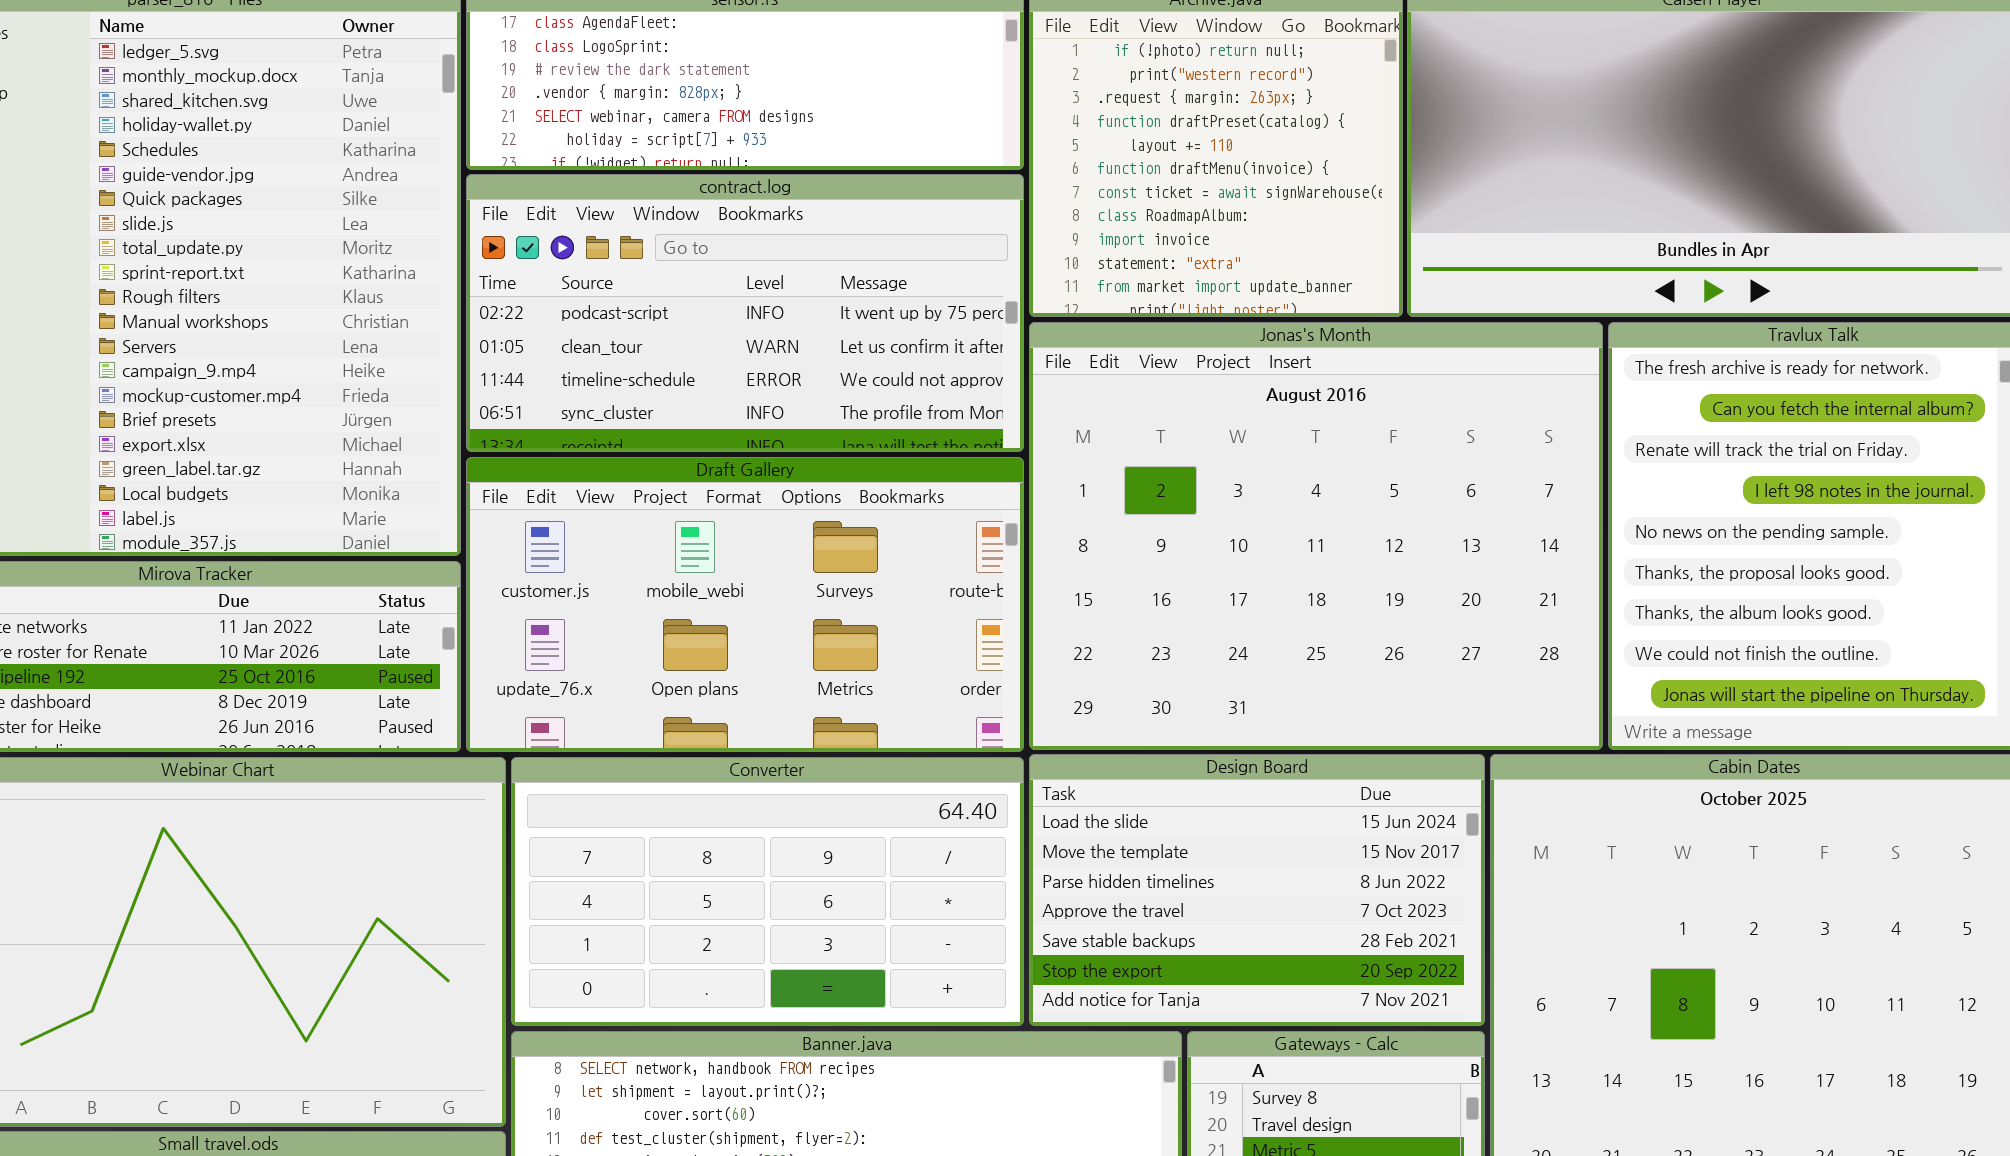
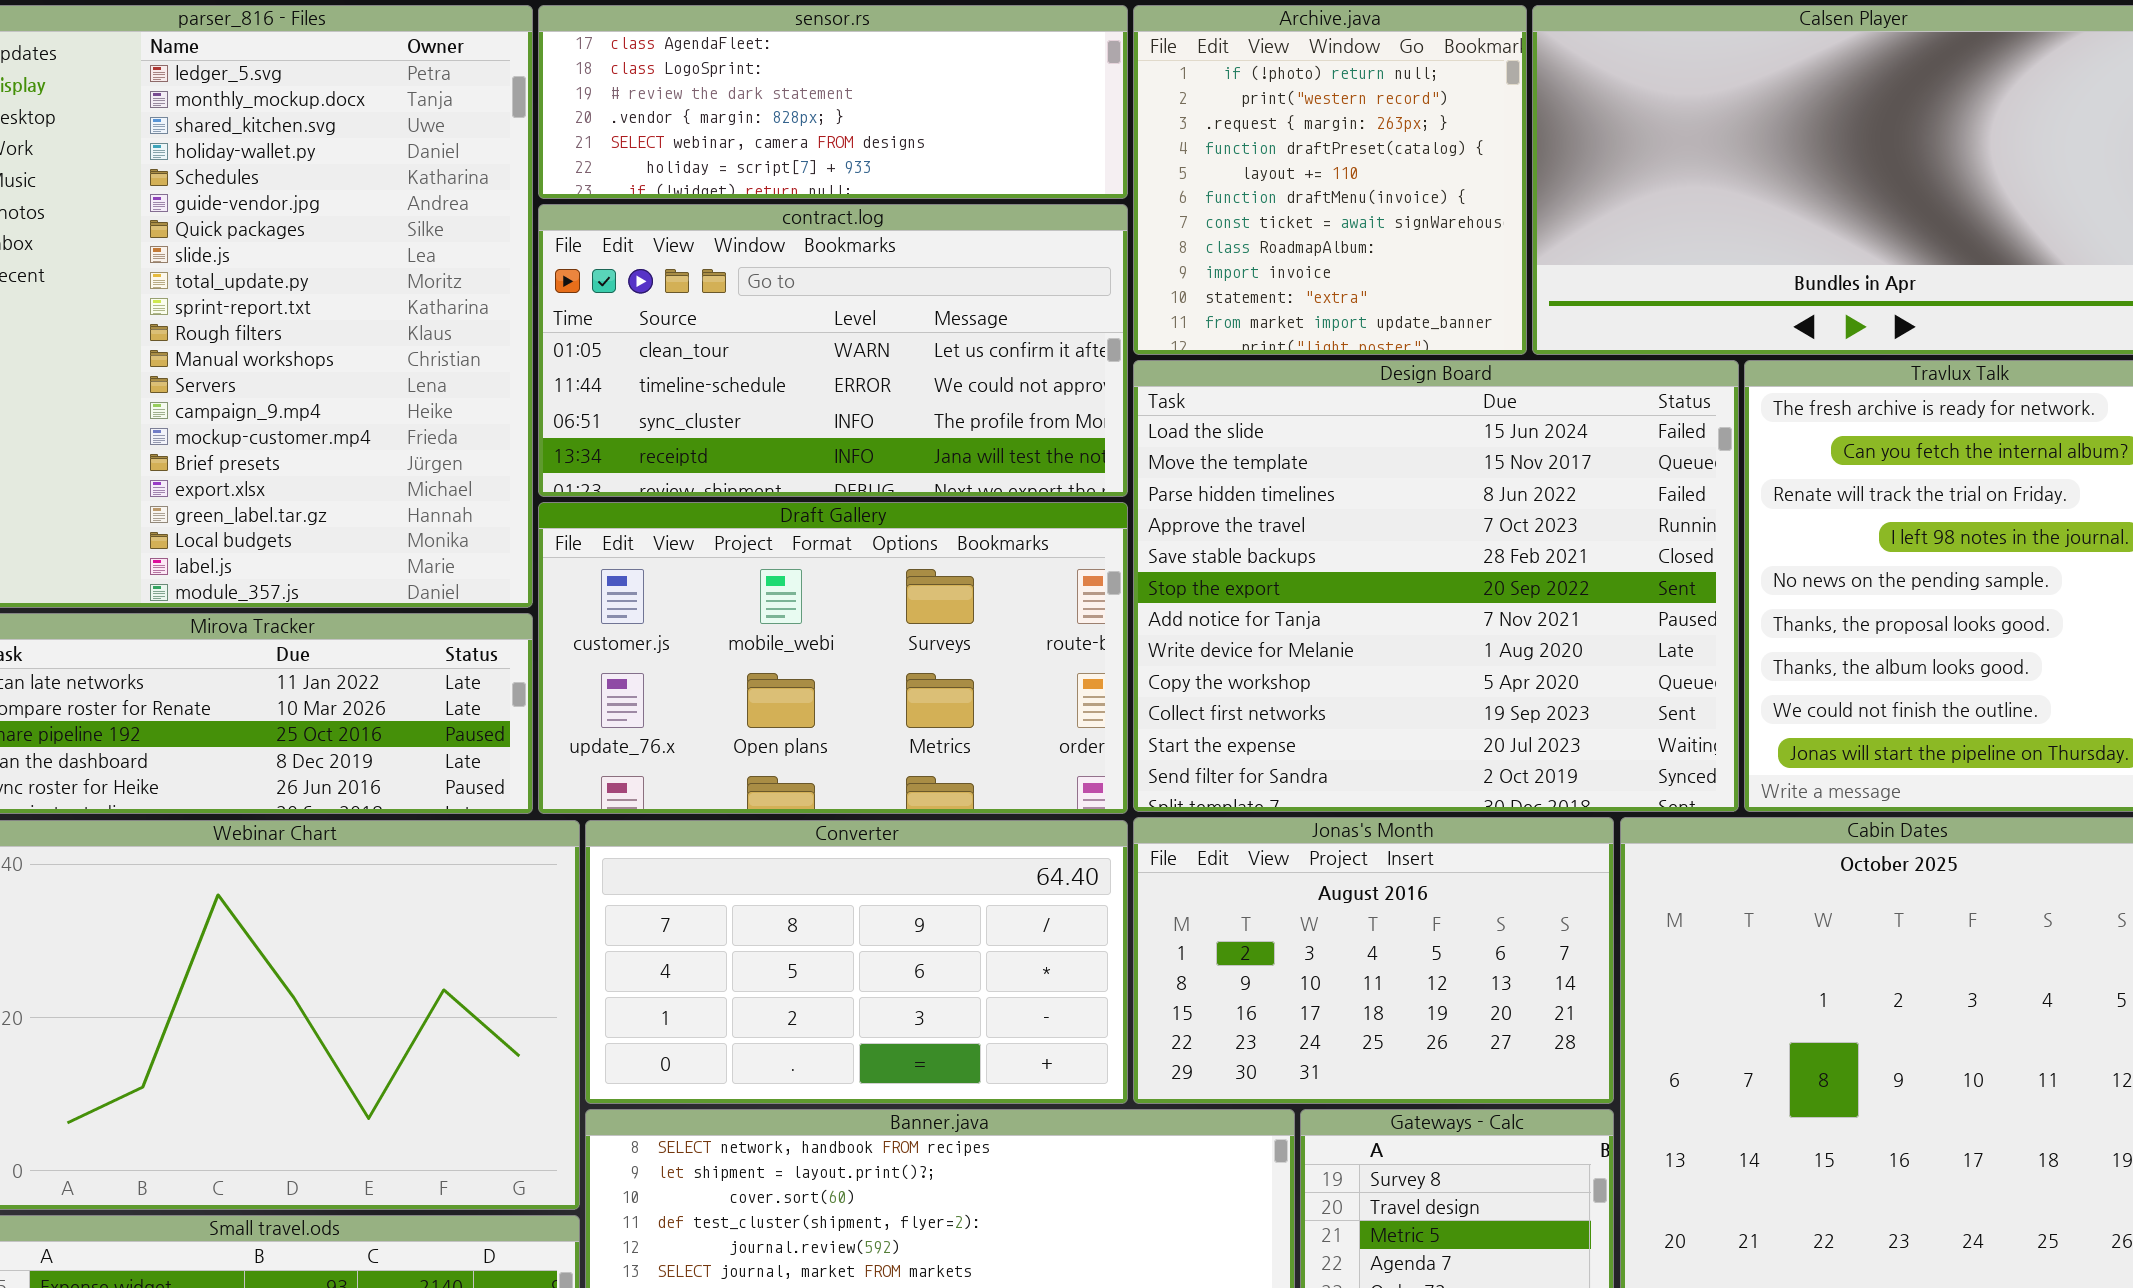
contract.log: [466,174,1024,452] -> [538,204,1128,497], scrolled down 1 row
Jonas's Month: [1029,322,1603,750] -> [1133,817,1614,1104], moved, resized
Design Board: [1029,754,1485,1026] -> [1133,360,1739,812], moved, resized

